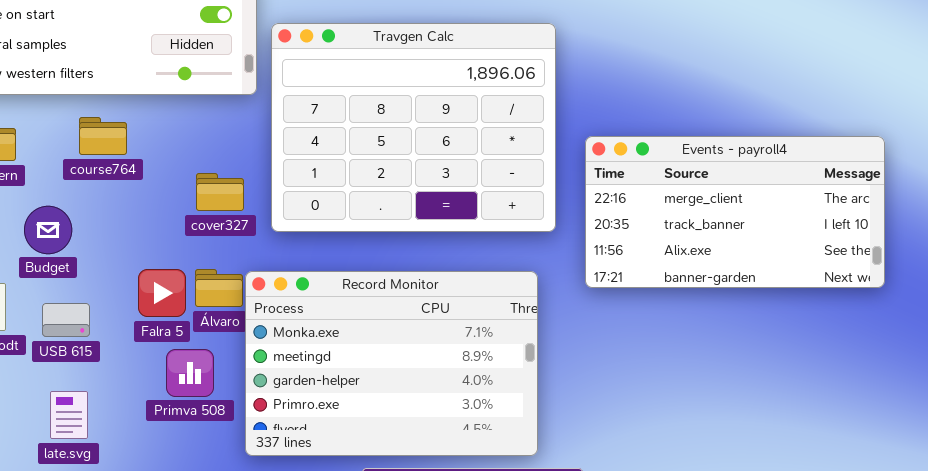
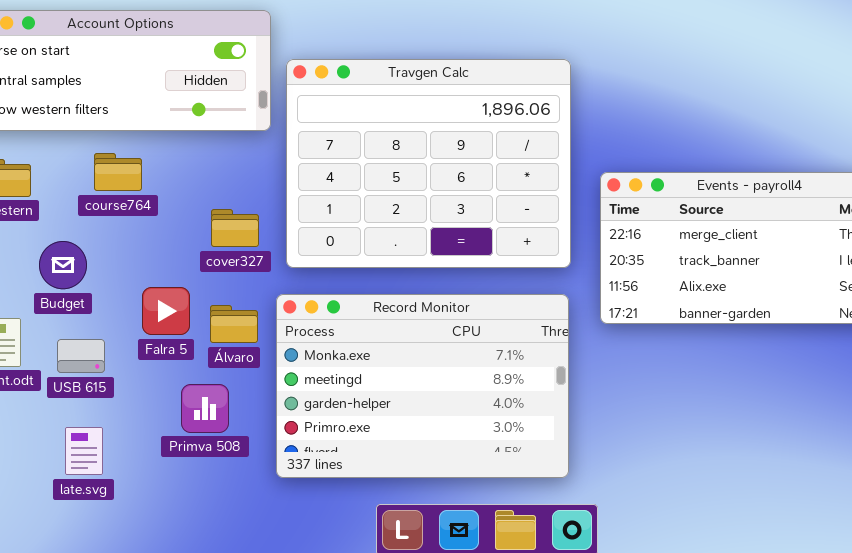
Falra 5: [138,269,186,317] -> [142,287,190,335], moved
Record Monitor: [245,271,538,456] -> [276,294,569,478], moved

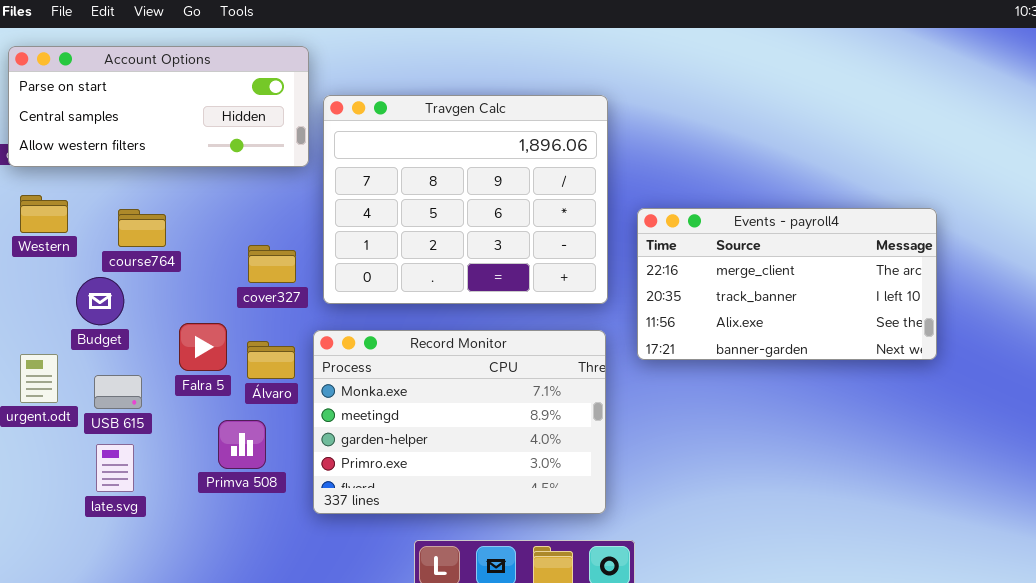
course764: [94,153,142,191] -> [118,209,166,247], moved
late.svg: [65,427,103,475] -> [96,444,134,492], moved

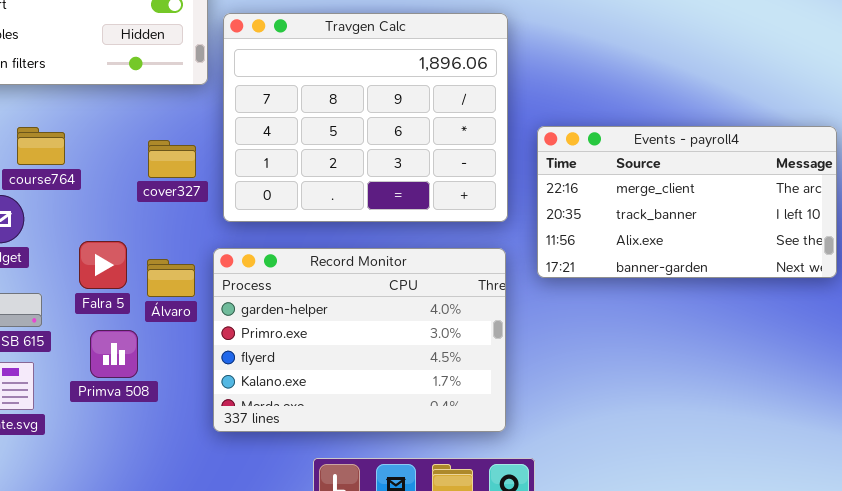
cover327: [248,245,296,283] -> [148,140,196,178], moved
Record Monitor: [313,330,606,514] -> [213,248,506,432], scrolled down 2 rows
Primva 508: [218,420,266,469] -> [90,330,138,378], moved

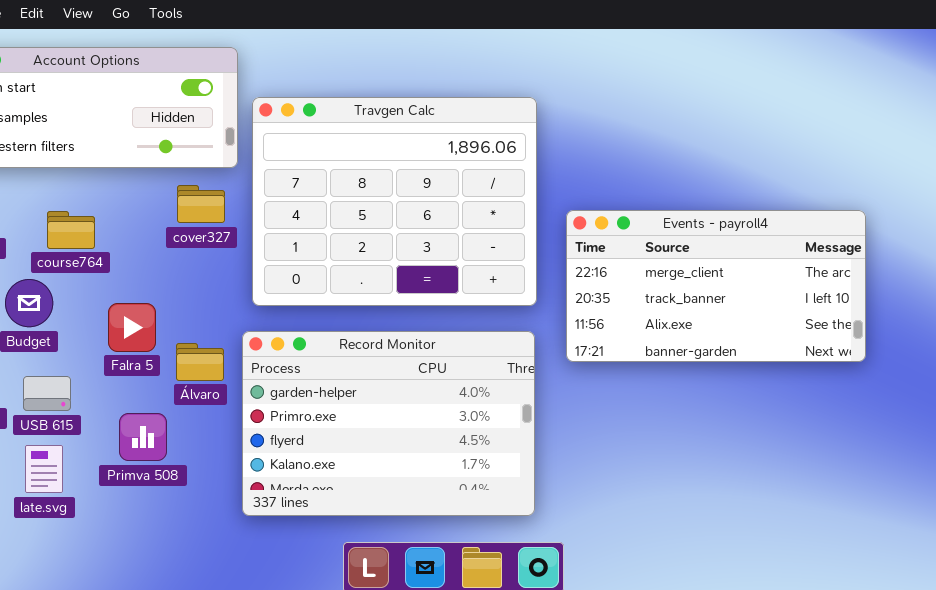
cover327: [148,140,196,178] -> [177,185,225,223], moved
Falra 5: [79,241,127,289] -> [108,303,156,352], moved

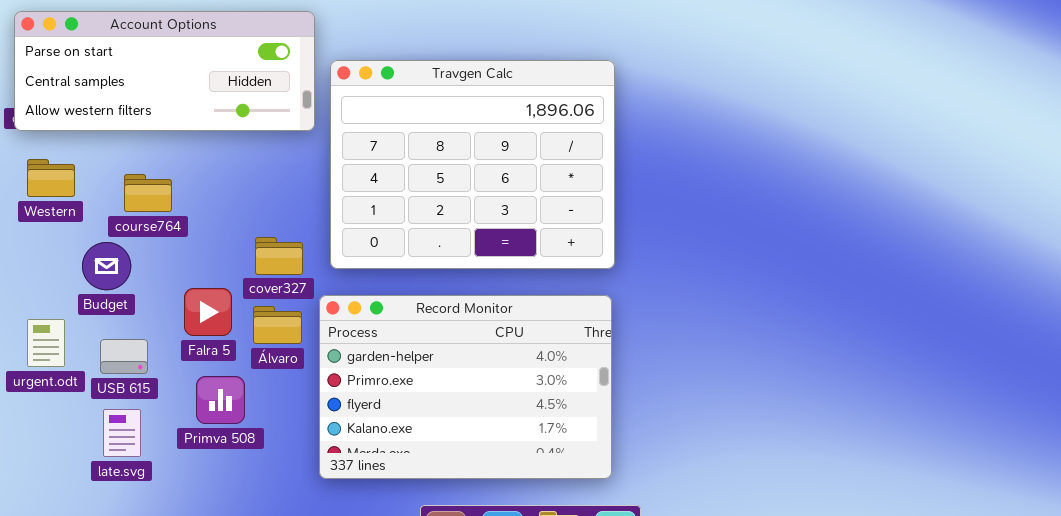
cover327: [177,185,225,223] -> [255,237,303,275], moved
Events - payroll4: [566,210,866,362] -> none, closed
Falra 5: [108,303,156,352] -> [184,288,232,336], moved

